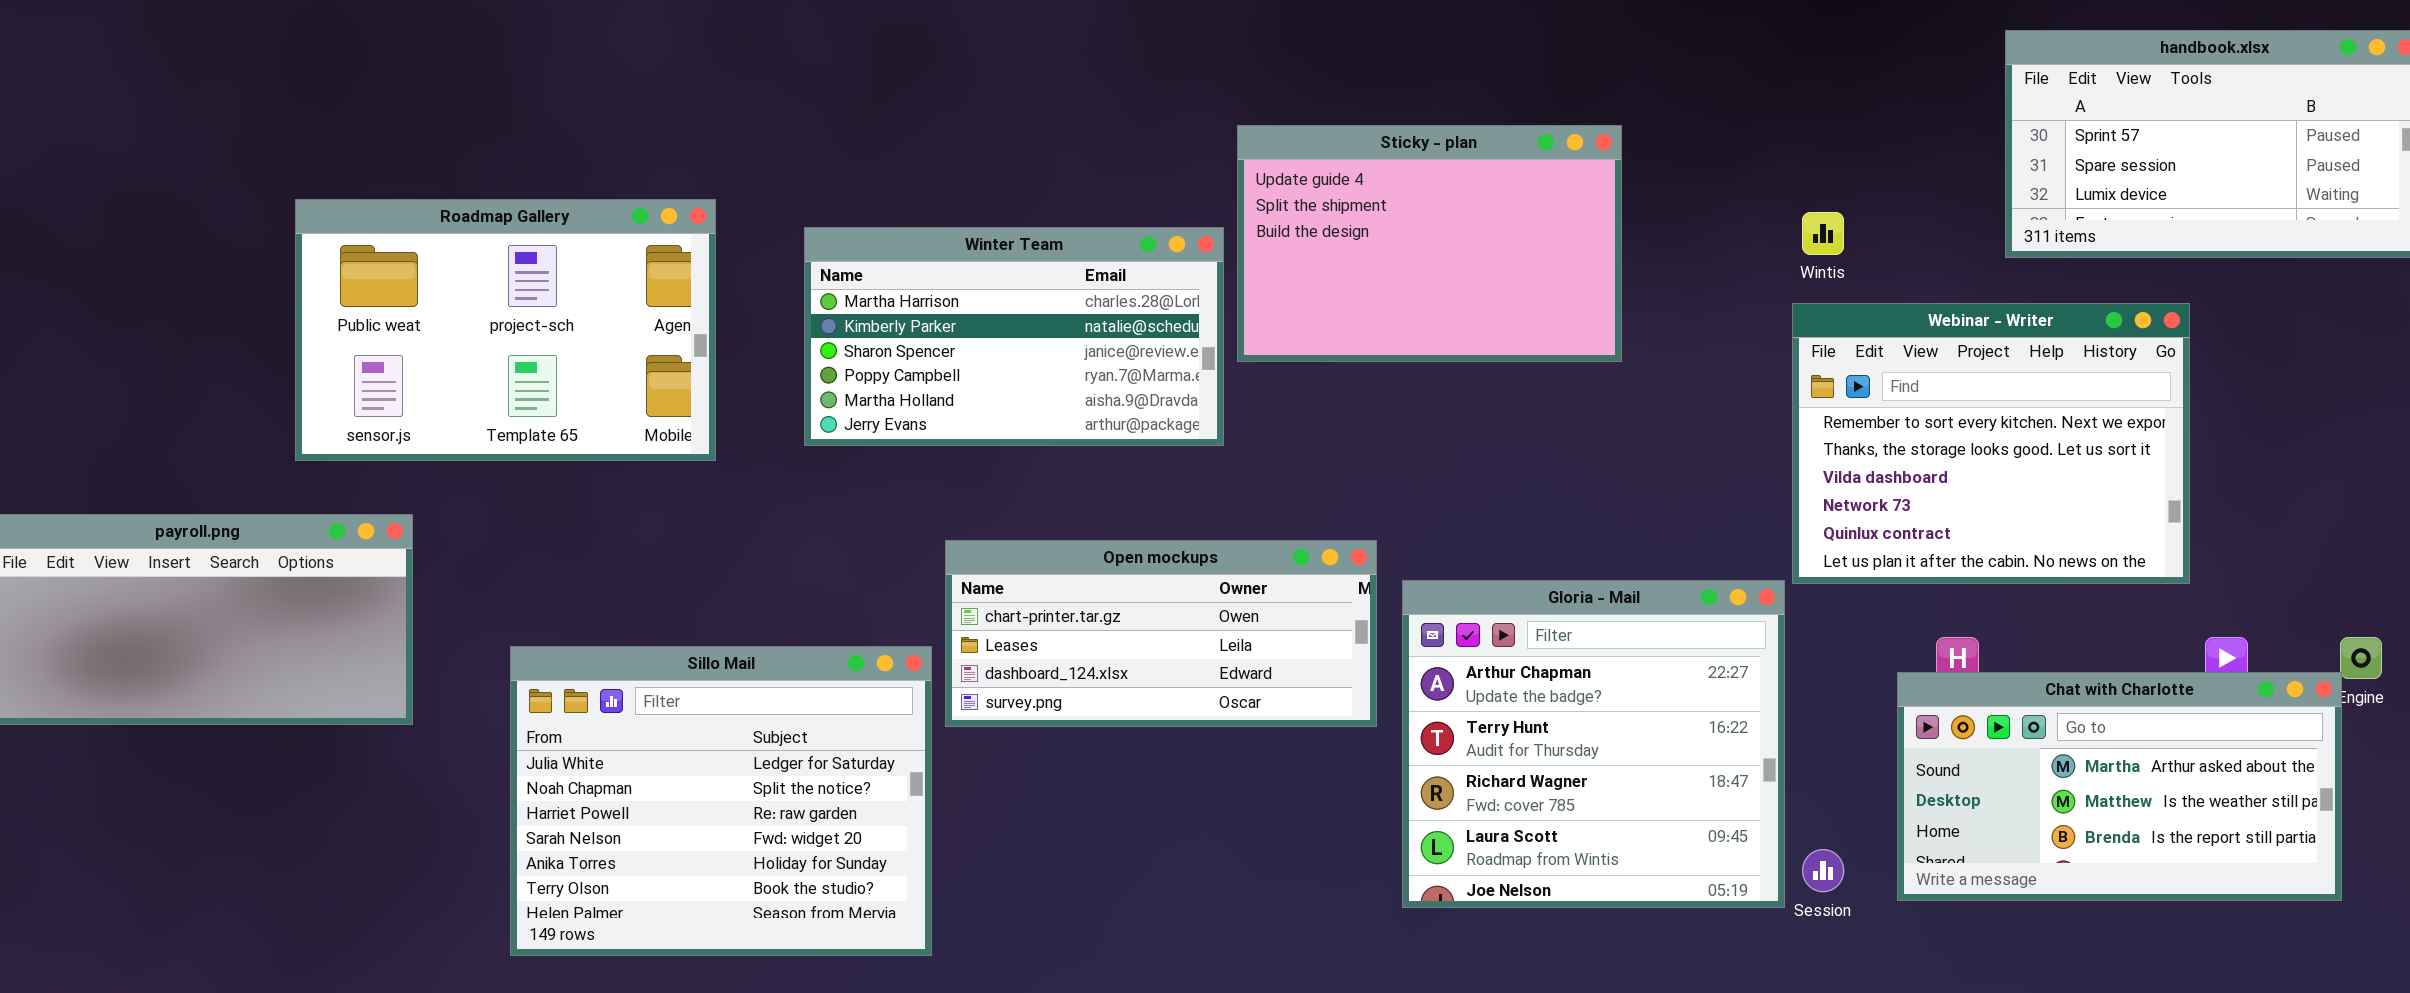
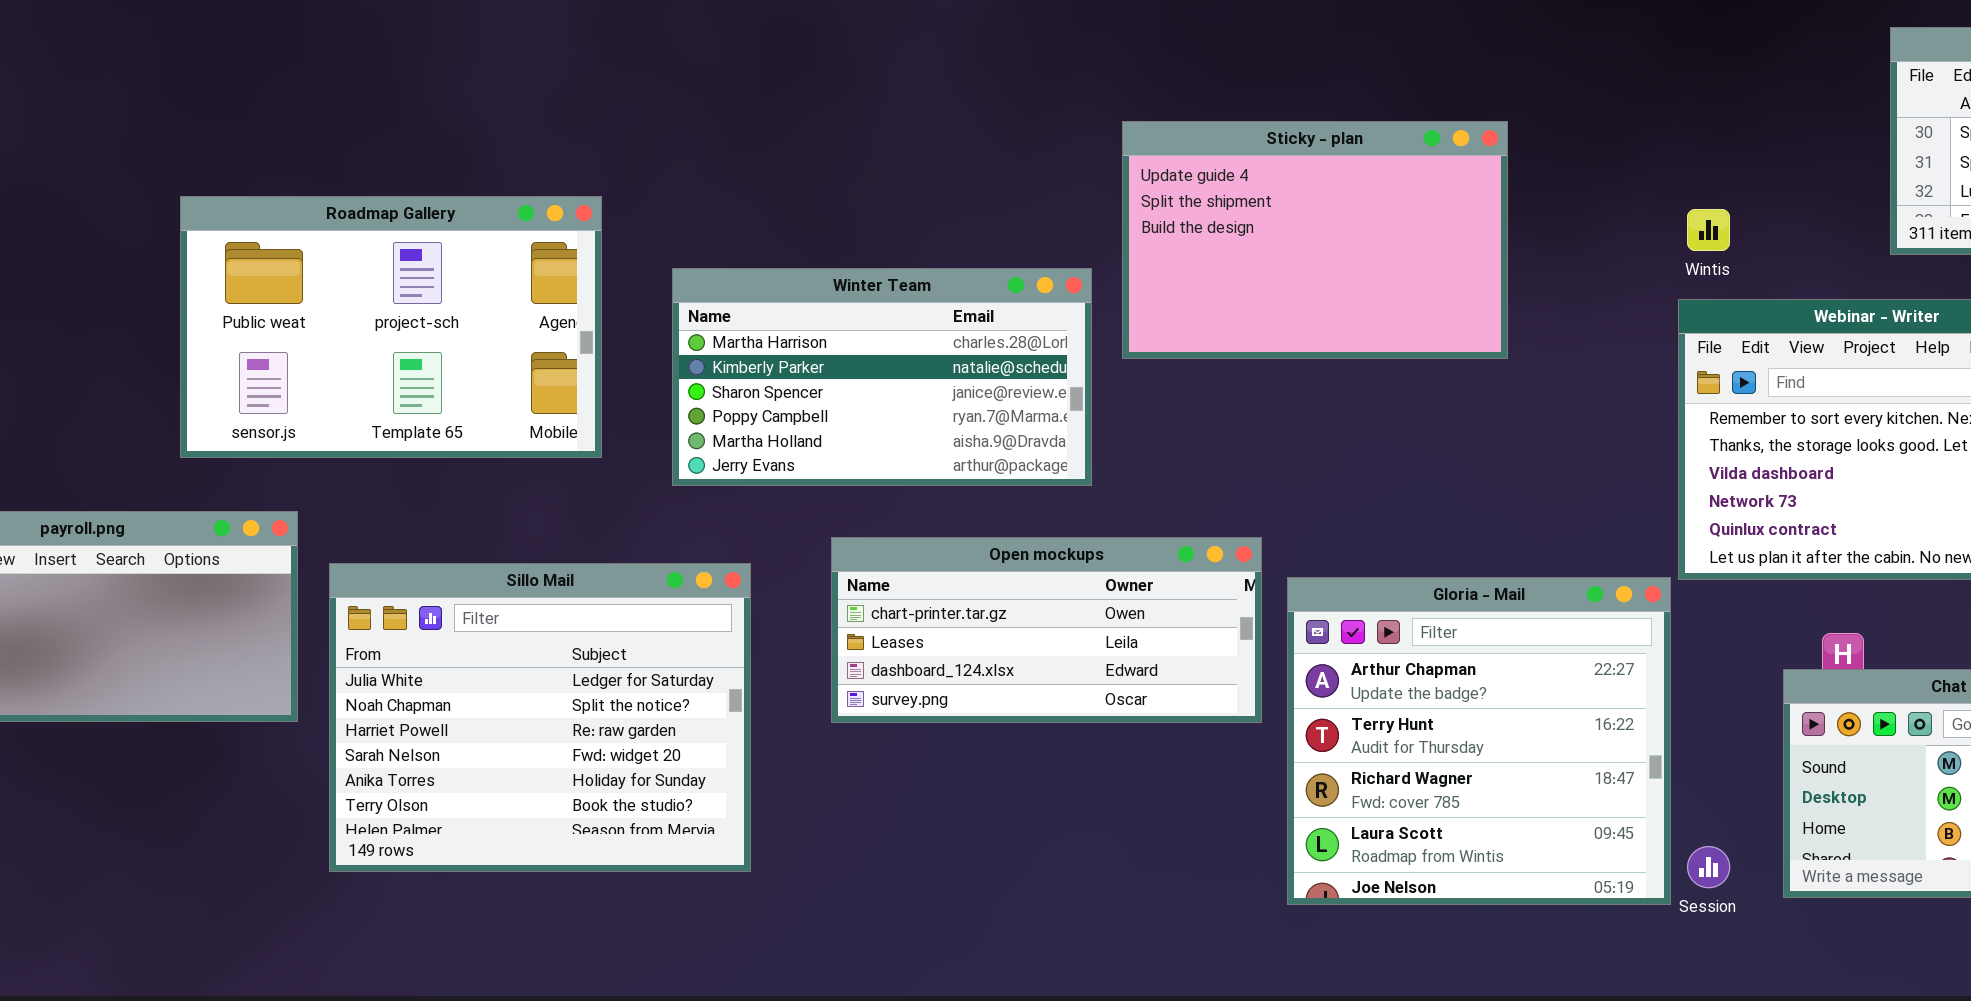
Winter Team: [804,227,1224,446] -> [672,268,1092,486], moved
Sillo Mail: [510,646,932,956] -> [329,563,751,872], moved

